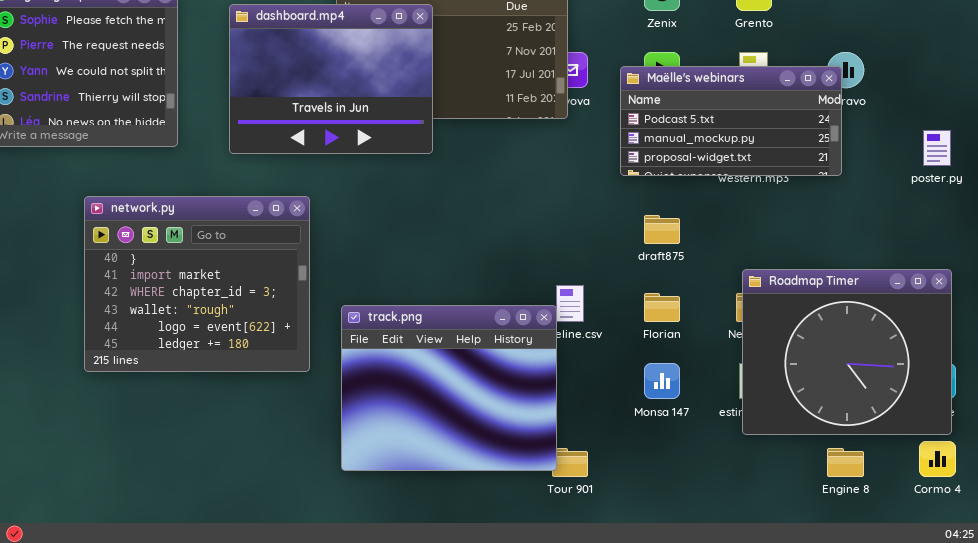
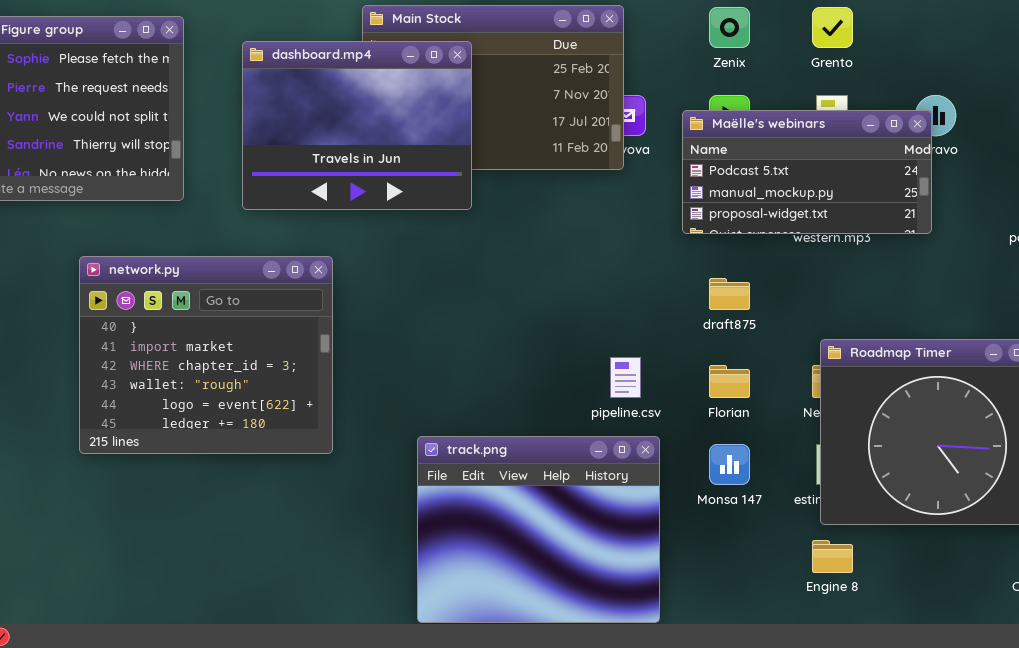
track.png: [341,305,557,471] -> [417,436,660,623], moved
Engine 8: [827,448,864,477] -> [812,540,853,573], moved

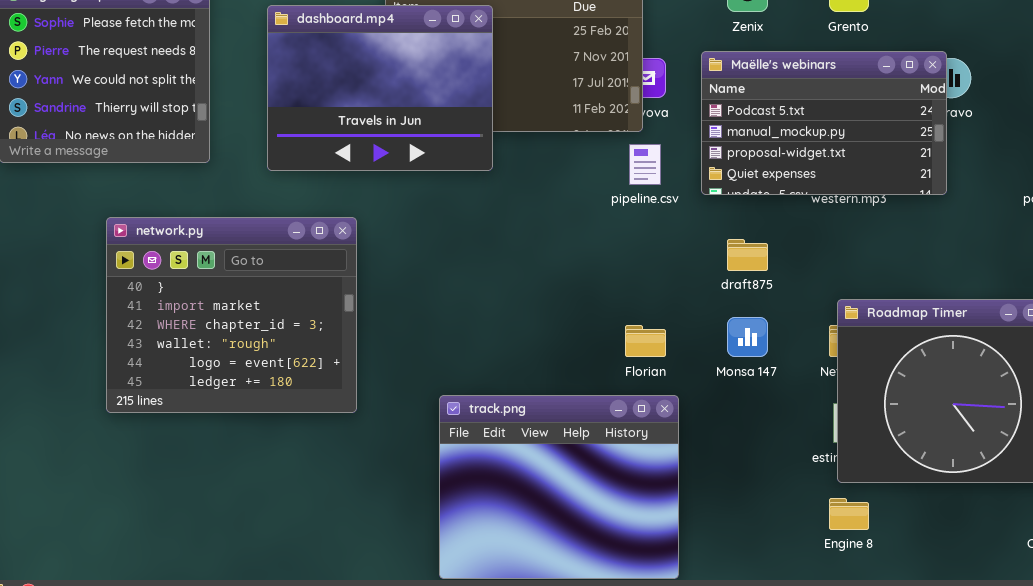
Maëlle's webinars: [682,110,932,234] -> [701,51,947,195], resized
pipeline.csv: [610,357,641,398] -> [629,144,661,185], moved
Florian: [709,365,750,398] -> [625,325,666,357], moved
Monsa 147: [709,444,750,485] -> [727,317,768,357], moved

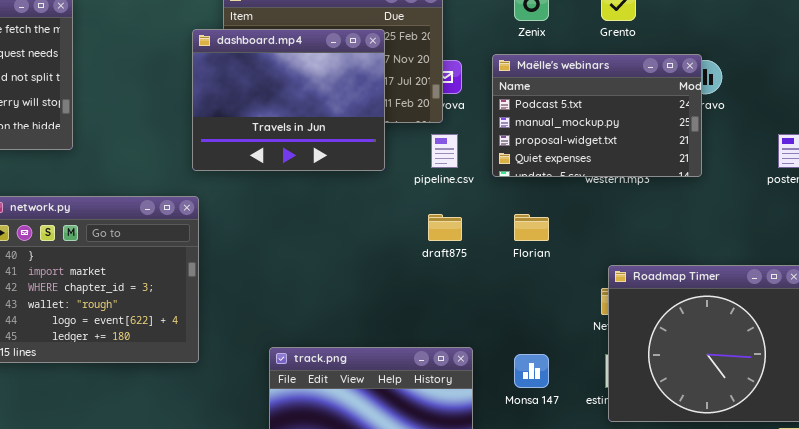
dashboard.mp4: [267,5,493,171] -> [192,29,385,171], moved
draft875: [727,239,768,271] -> [428,214,462,241], moved
Monsa 147: [727,317,768,357] -> [514,354,549,388], moved
Florian: [625,325,666,357] -> [514,214,549,241], moved

